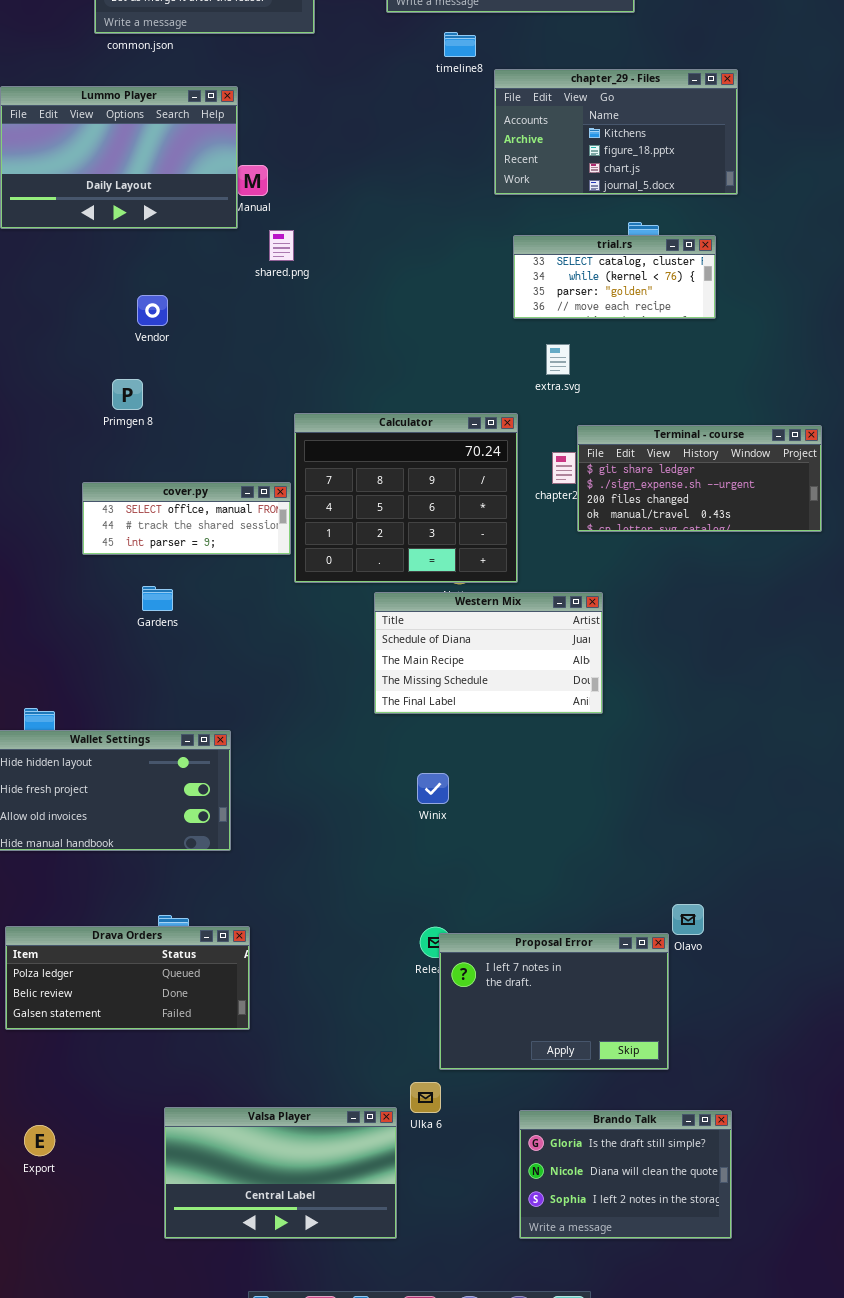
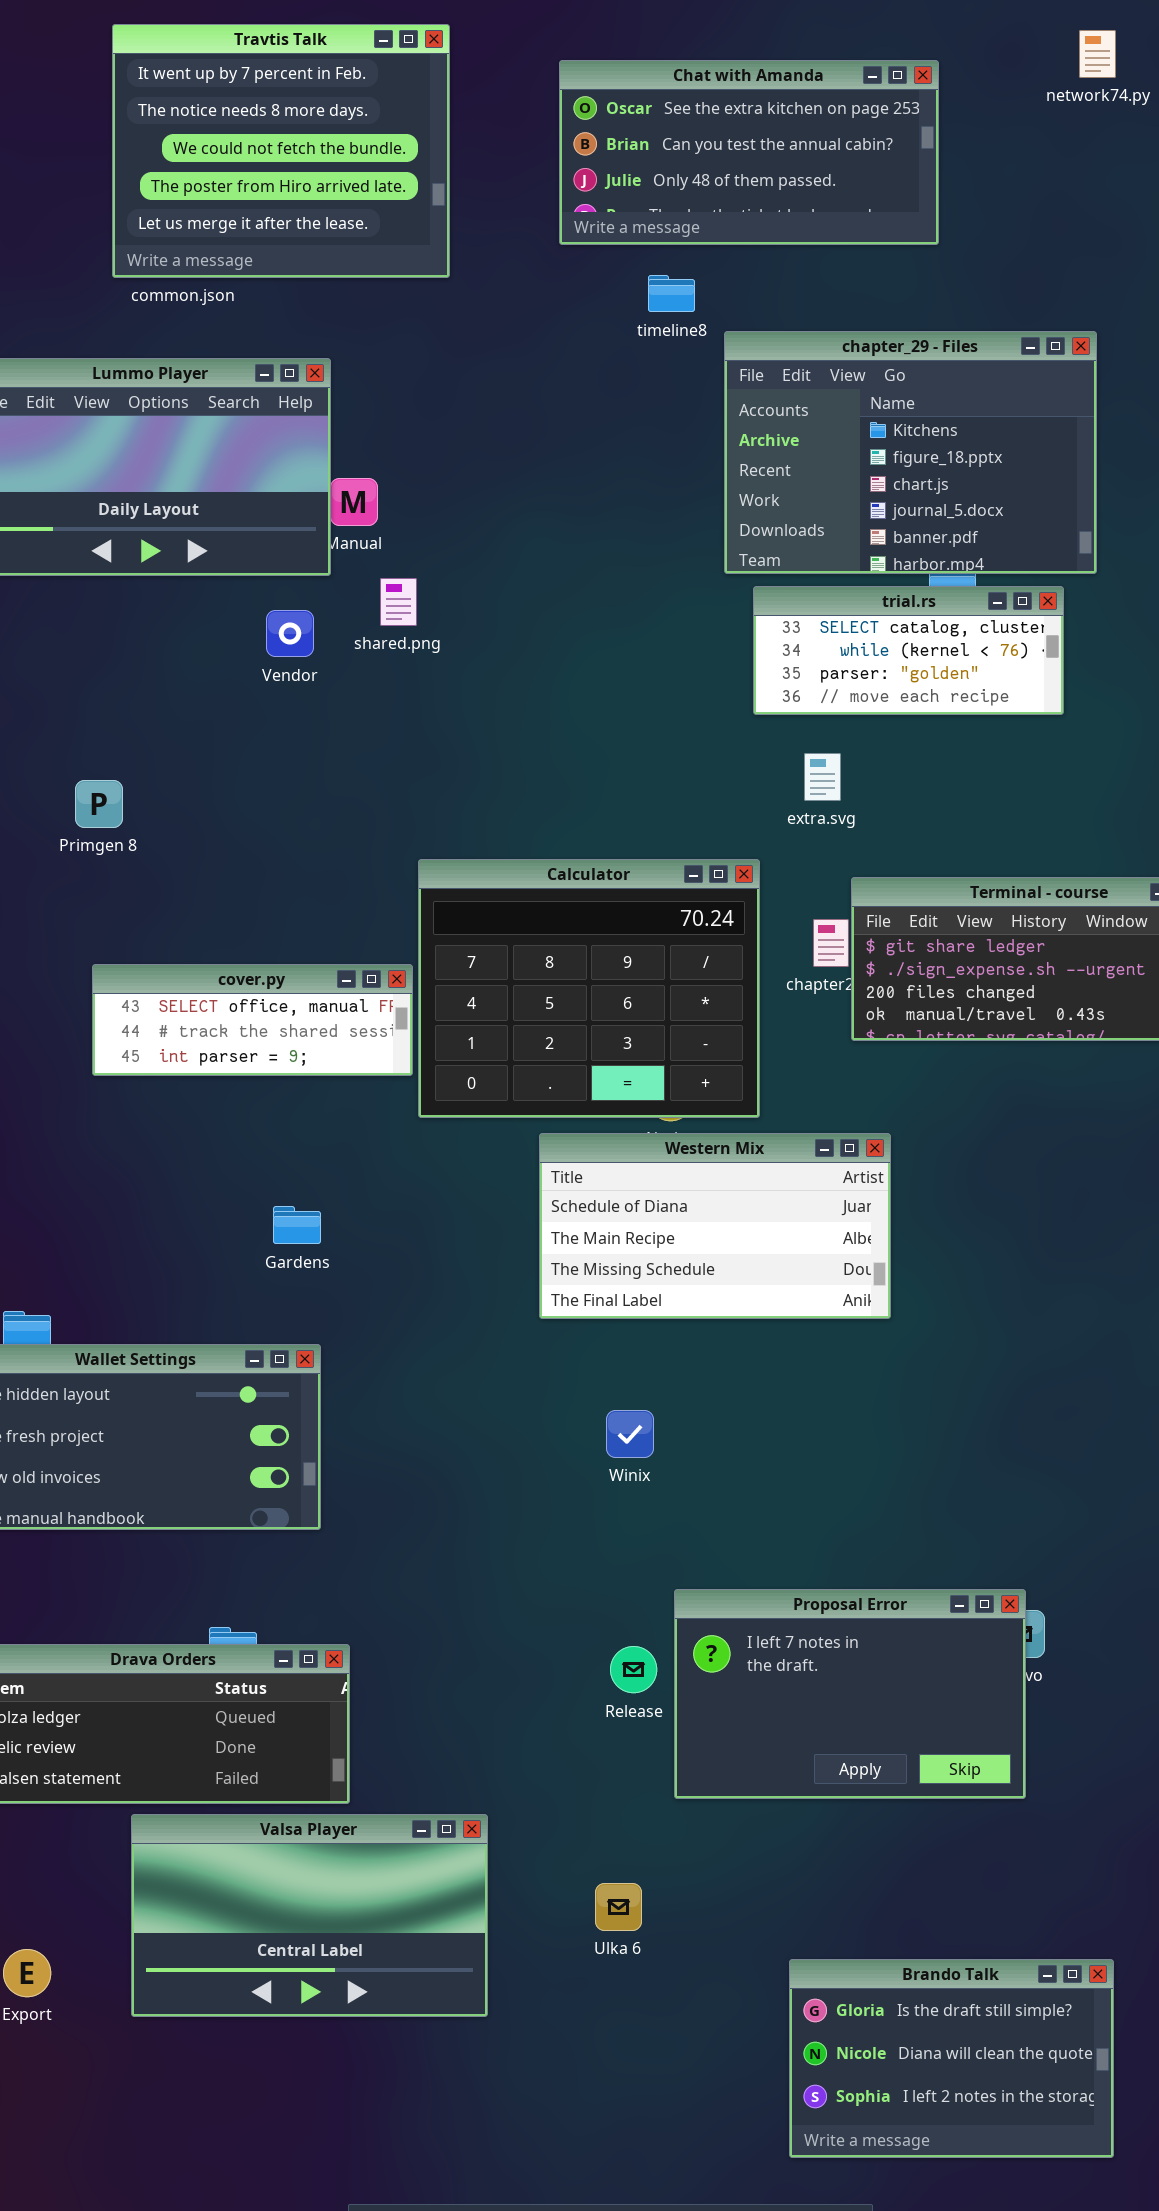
chapter_29 - Files: [494,69,738,195] -> [724,331,1097,574], resized
Vendor: [137,295,168,326] -> [266,610,314,657], moved
Primgen 8: [112,379,143,410] -> [75,780,123,828], moved
Gardens: [142,586,173,611] -> [273,1206,321,1244], moved
Proposal Error: [439,933,669,1070] -> [674,1589,1026,1799], moved
Valsa Player: [164,1107,397,1239] -> [131,1814,488,2017], moved
Brando Talk: [519,1110,732,1239] -> [789,1959,1114,2158], moved

